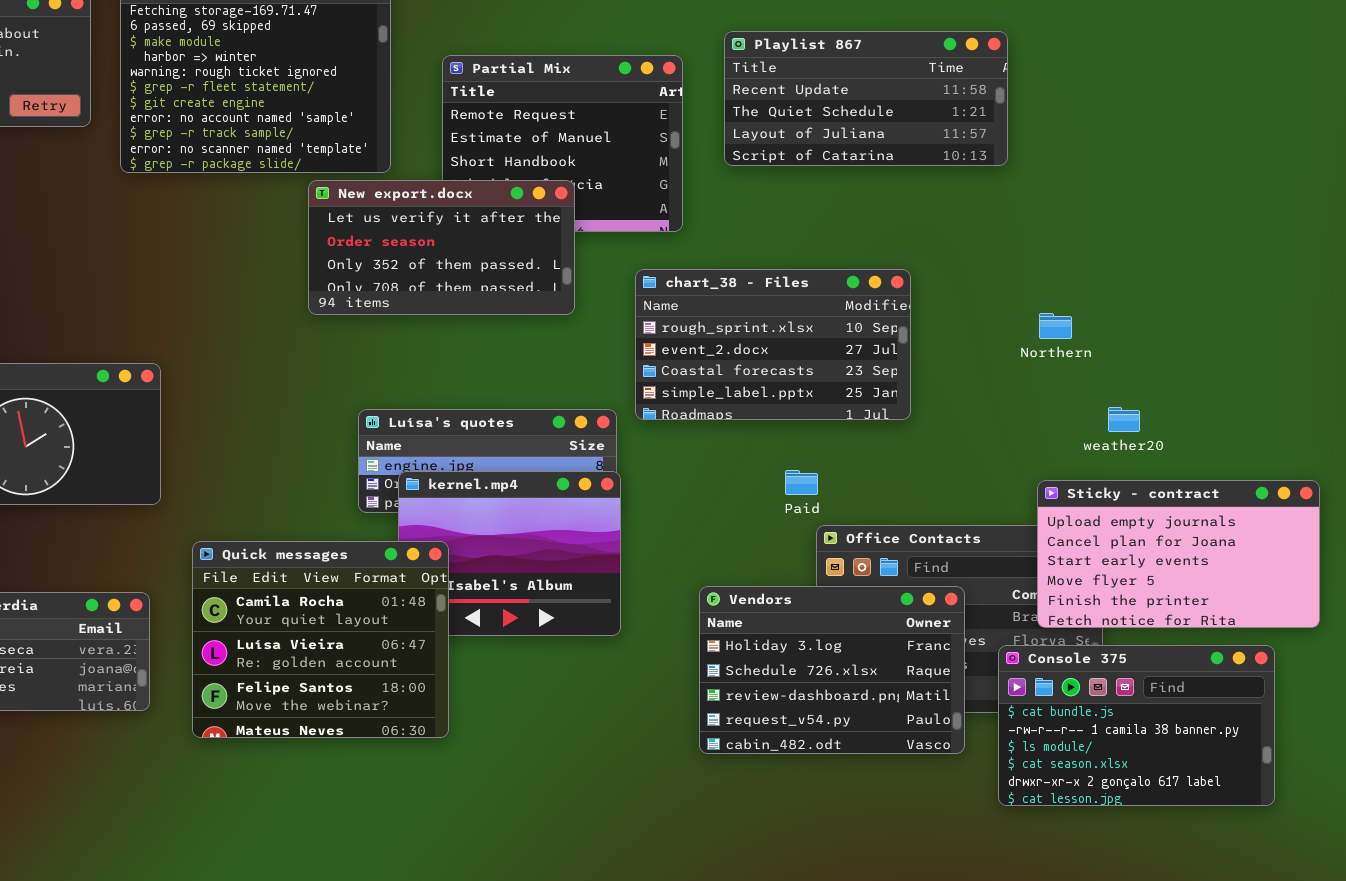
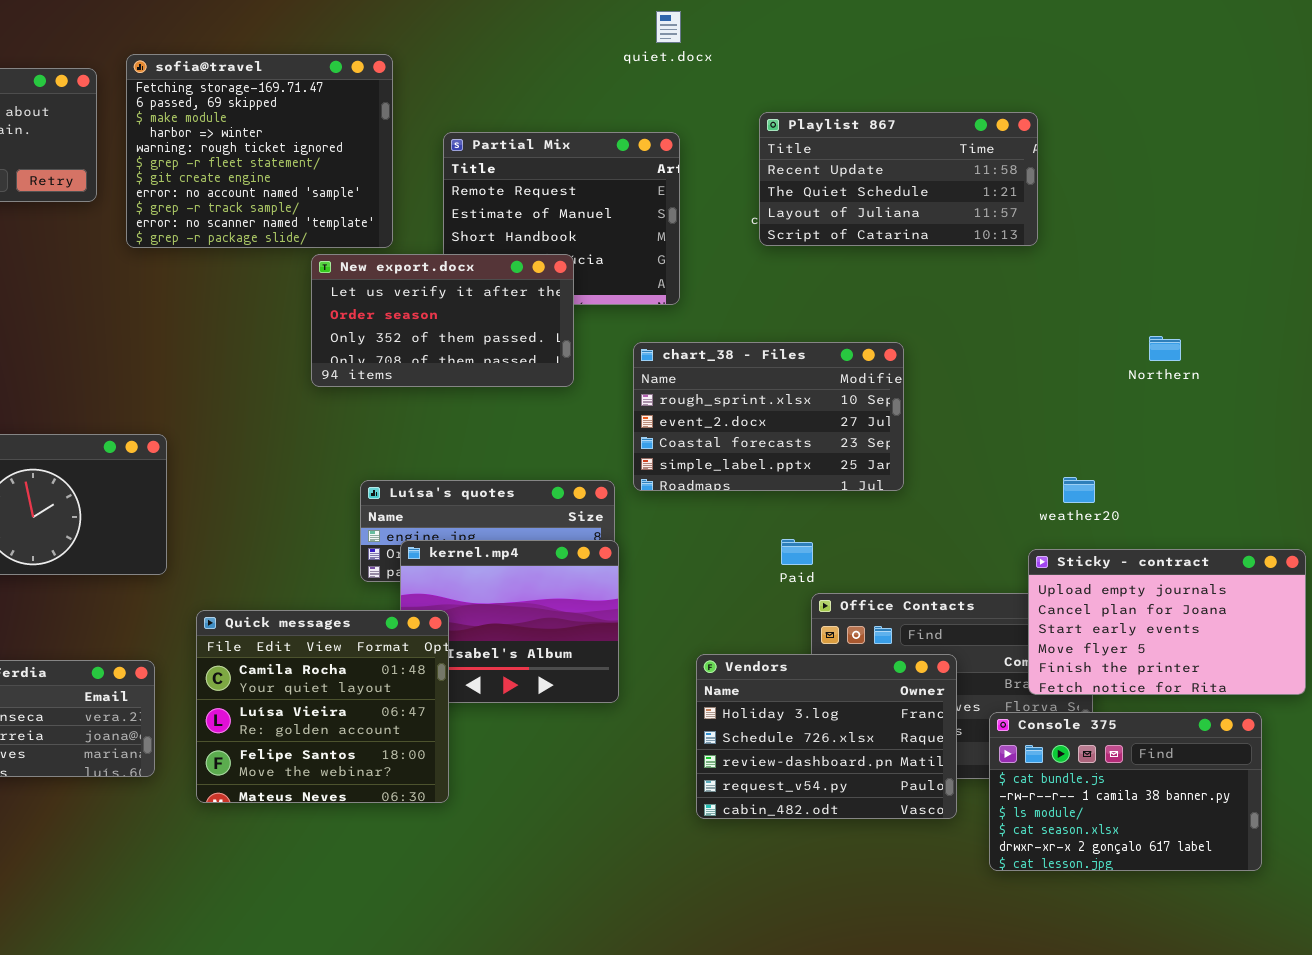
Playlist 867: [724,31,1008,166] -> [759,112,1038,246], moved
Northern: [1039,313,1072,339] -> [1149,336,1181,361], moved
weather20: [1108,407,1140,432] -> [1063,477,1095,503], moved

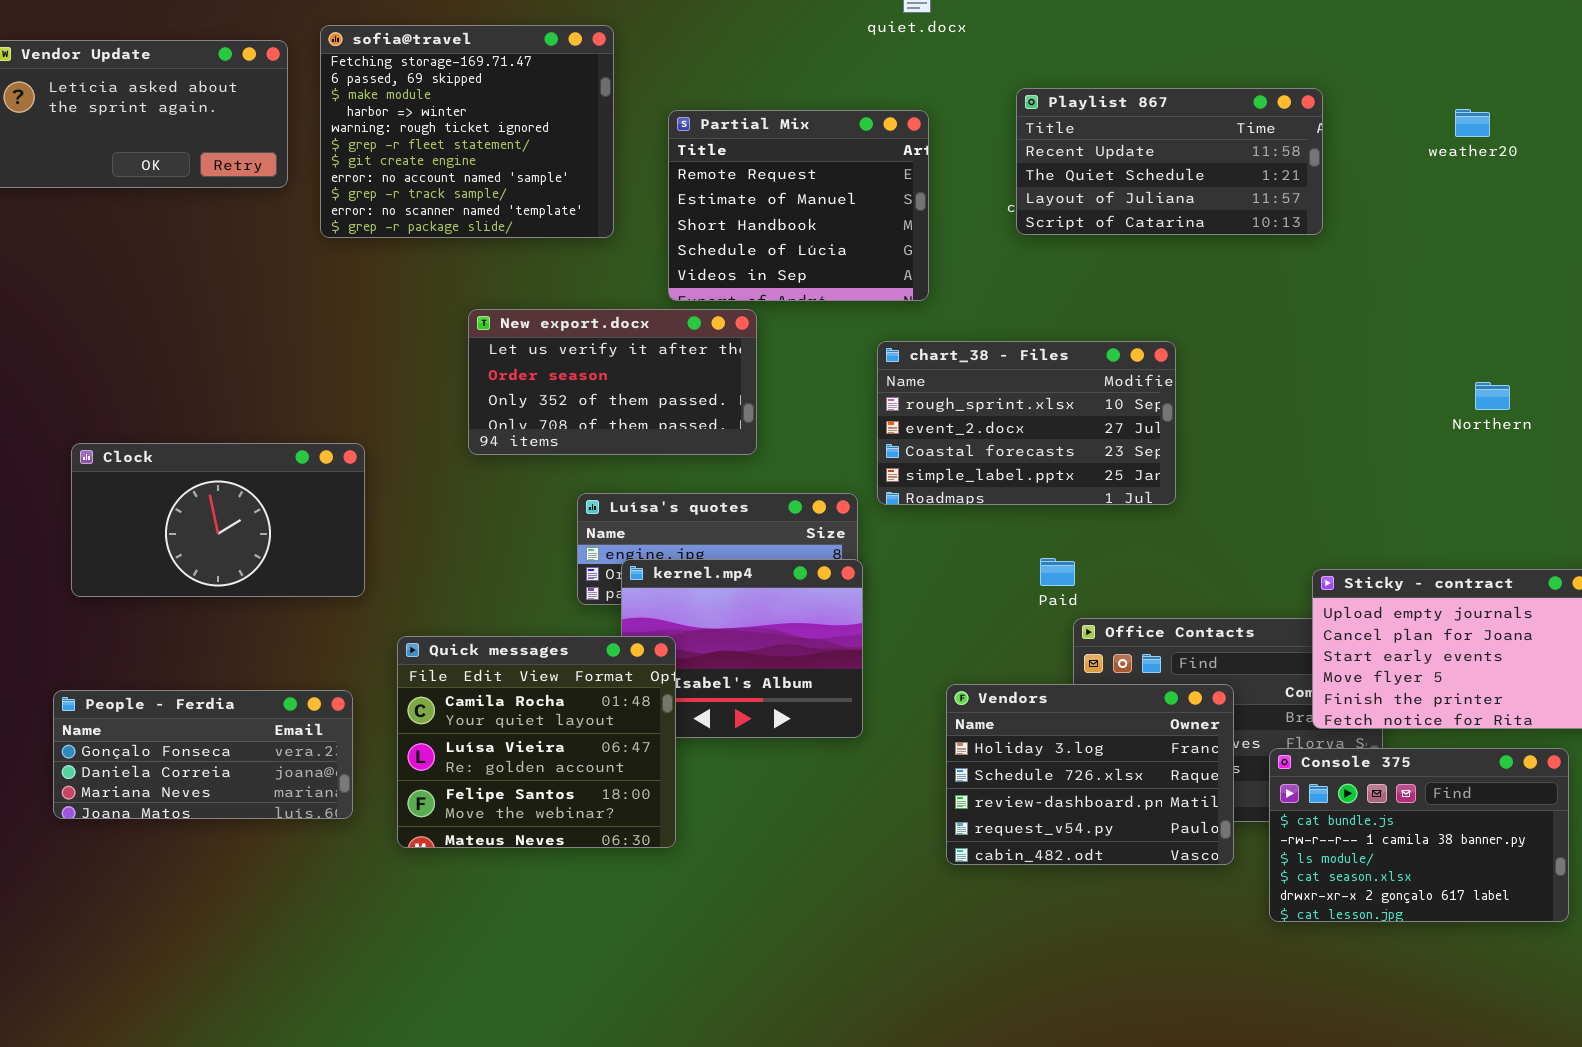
New export.docx: [311,254,574,387] -> [468,309,757,455], moved
Northern: [1149,336,1181,361] -> [1475,382,1510,410], moved
weather20: [1063,477,1095,503] -> [1455,109,1490,137], moved

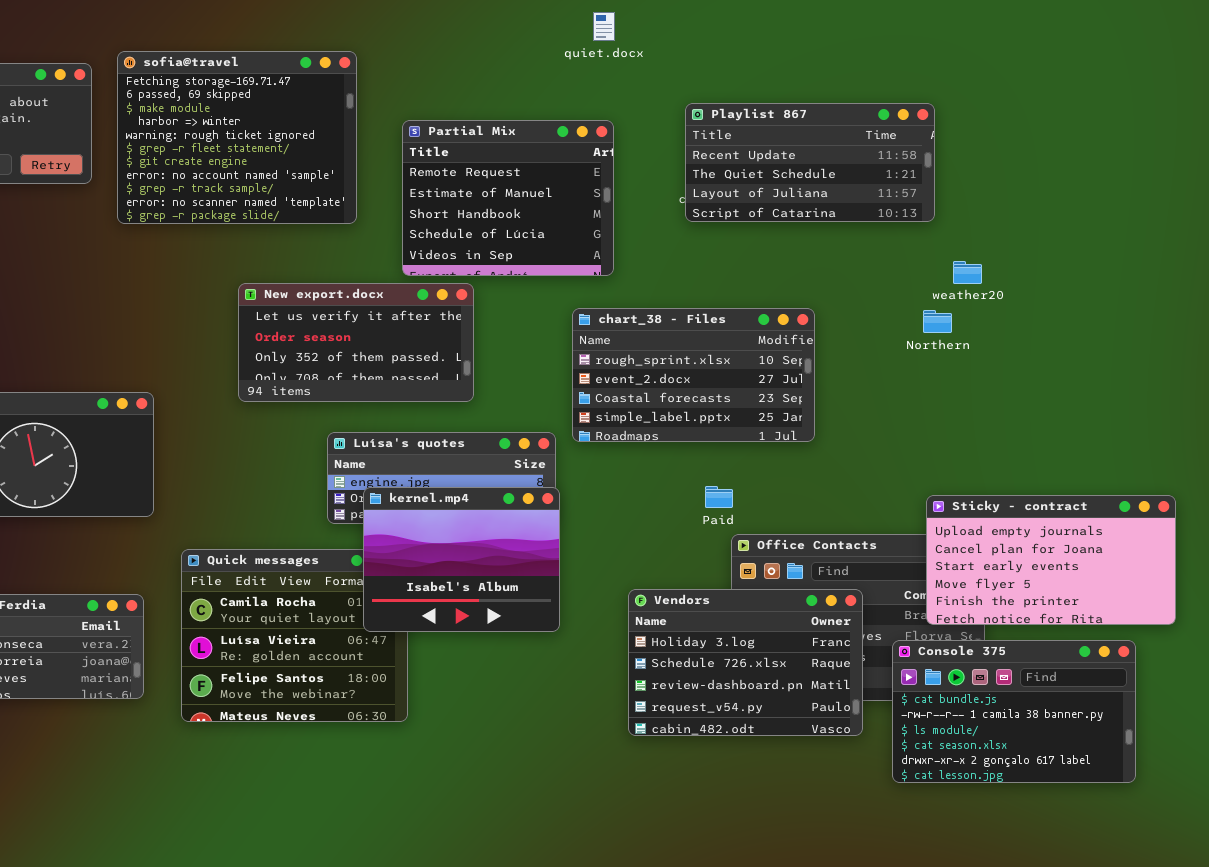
weather20: [1455,109,1490,137] -> [953,261,982,284], moved
Northern: [1475,382,1510,410] -> [923,310,952,333], moved
kernel.mp4: [621,559,863,738] -> [363,487,560,632], raised

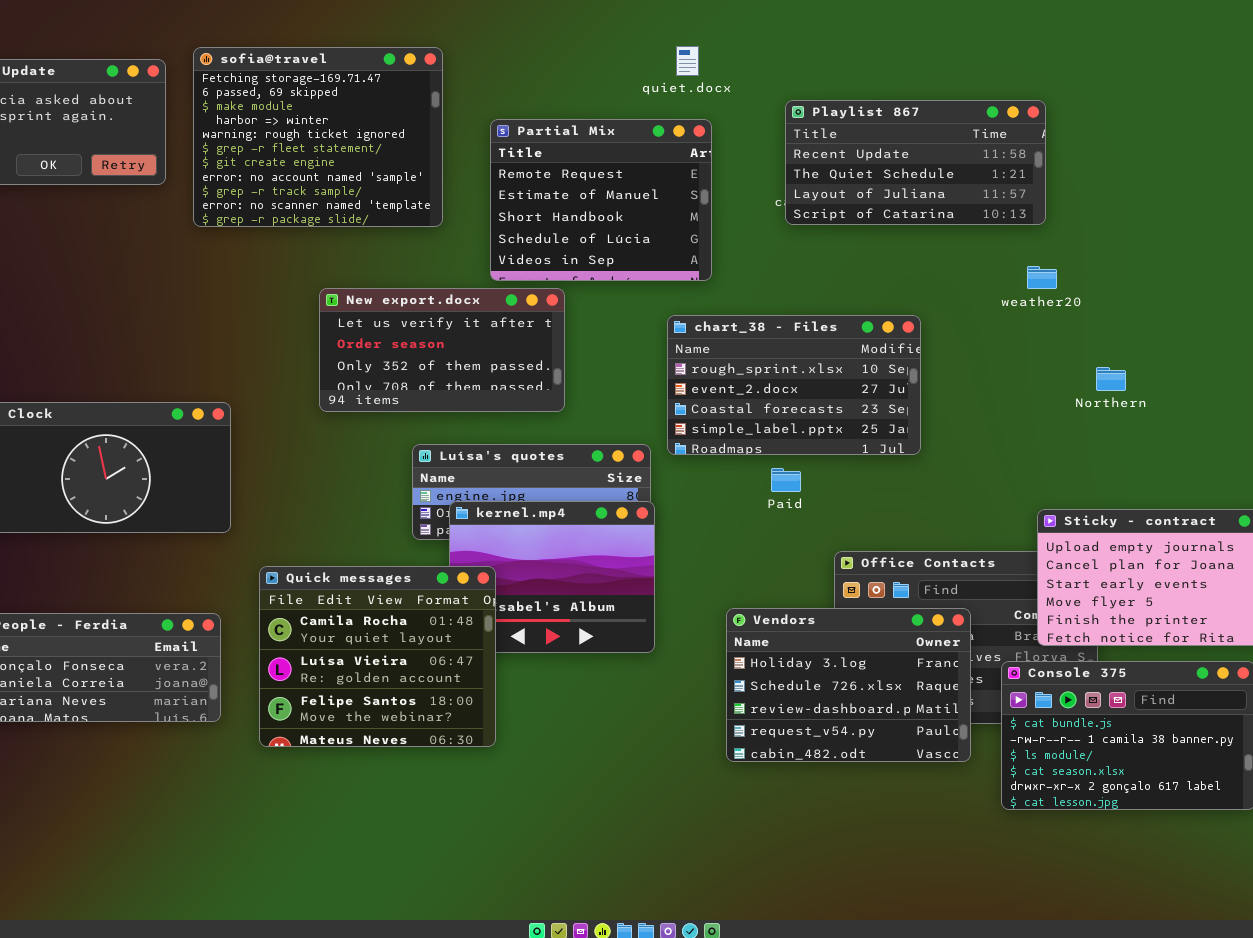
quiet.docx: [593,12,615,41] -> [676,46,699,76], moved
weather20: [953,261,982,284] -> [1027,266,1057,289], moved
Northern: [923,310,952,333] -> [1096,367,1126,391], moved
Paid: [705,486,733,508] -> [771,468,801,492], moved
Quick messages: [181,549,408,722] -> [259,566,496,747], raised

